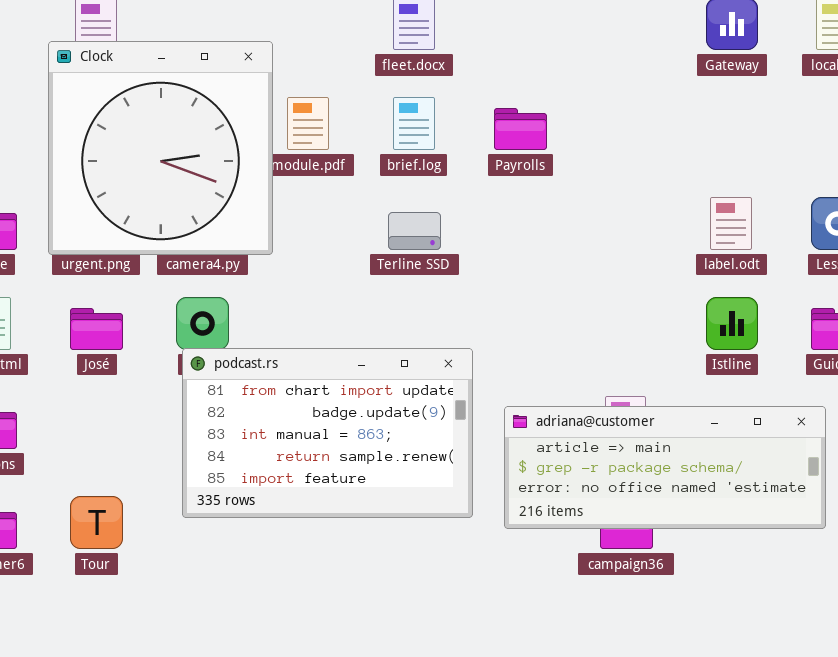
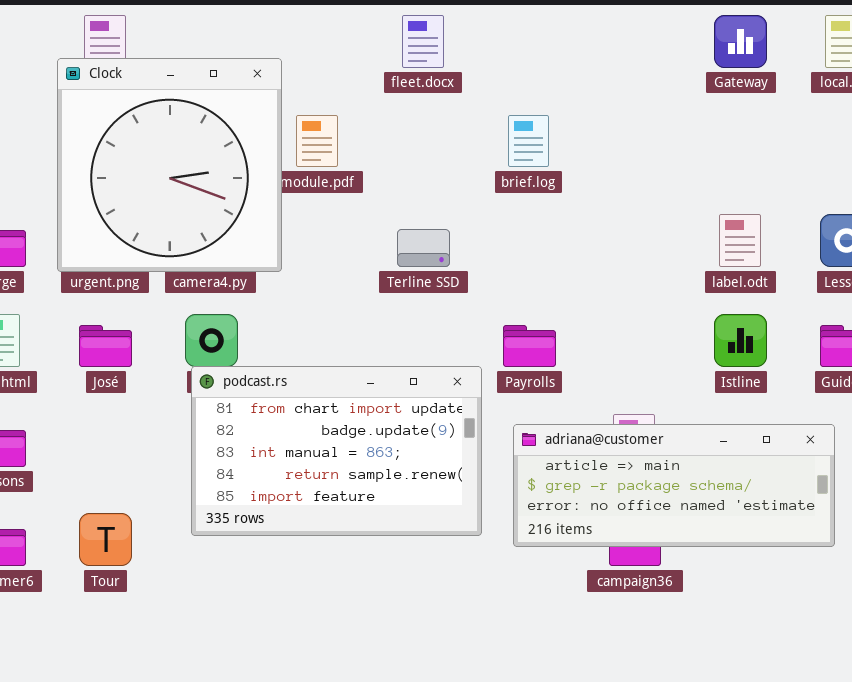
brief.log: [393,97,435,150] -> [508,115,549,167], moved
Payrolls: [494,108,547,150] -> [503,325,556,367], moved

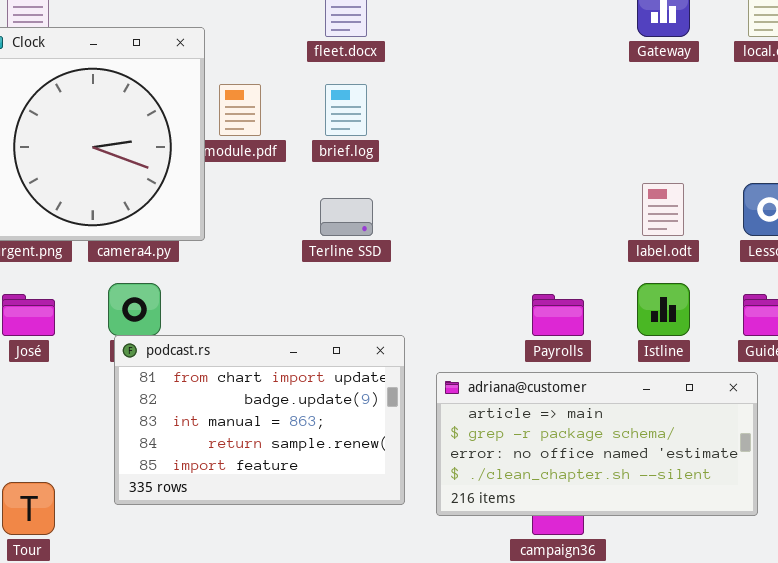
brief.log: [508,115,549,167] -> [325,84,367,136], moved
Payrolls: [503,325,556,367] -> [532,294,584,336], moved
adriana@customer: [513,424,835,547] -> [436,372,758,516], resized

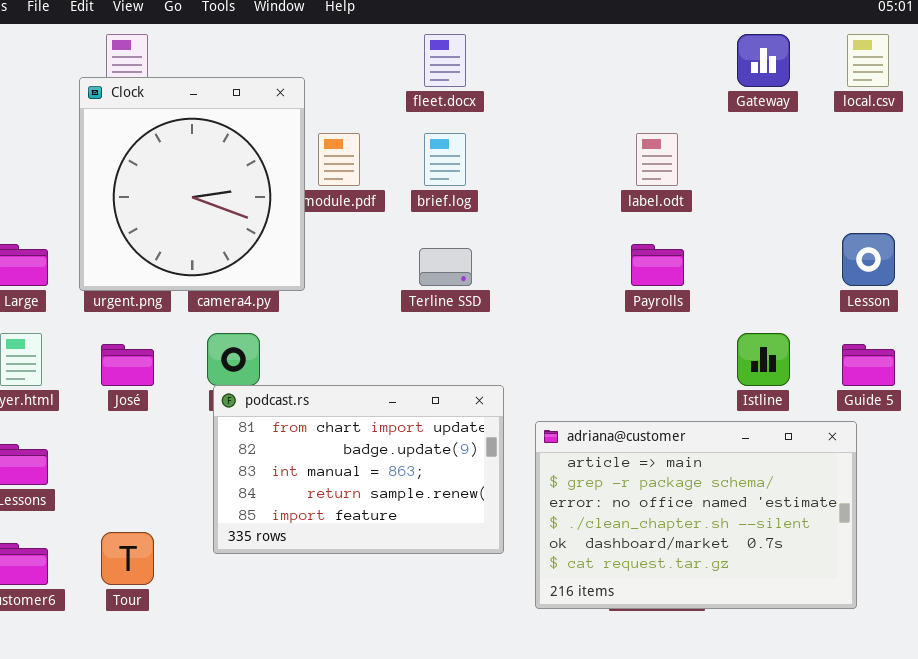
label.odt: [642,183,684,236] -> [636,133,678,186], moved
Payrolls: [532,294,584,336] -> [631,244,684,286], moved
adriana@customer: [436,372,758,516] -> [535,421,857,609], resized

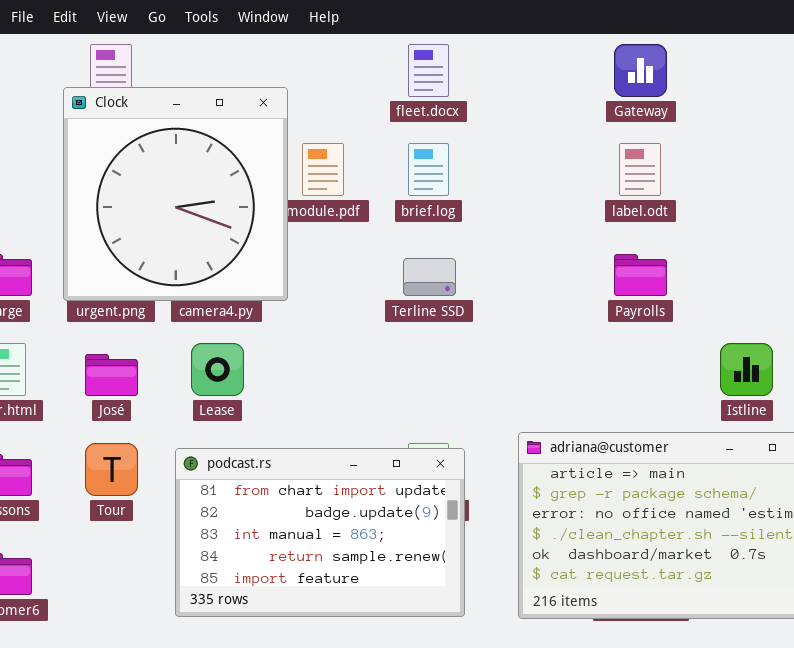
Gateway: [737,34,790,87] -> [614,44,667,97], moved
podcast.rs: [213,385,504,554] -> [175,448,465,617], moved
Tour: [101,532,154,585] -> [85,443,138,496], moved

